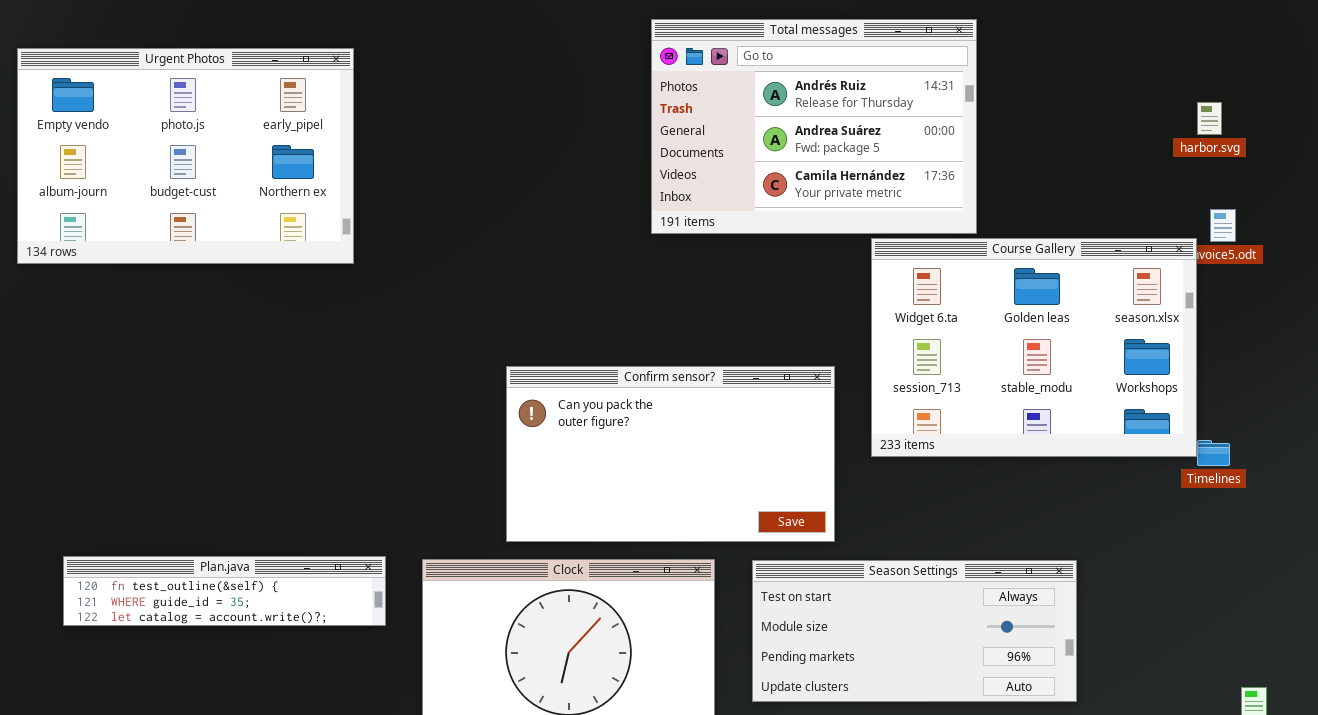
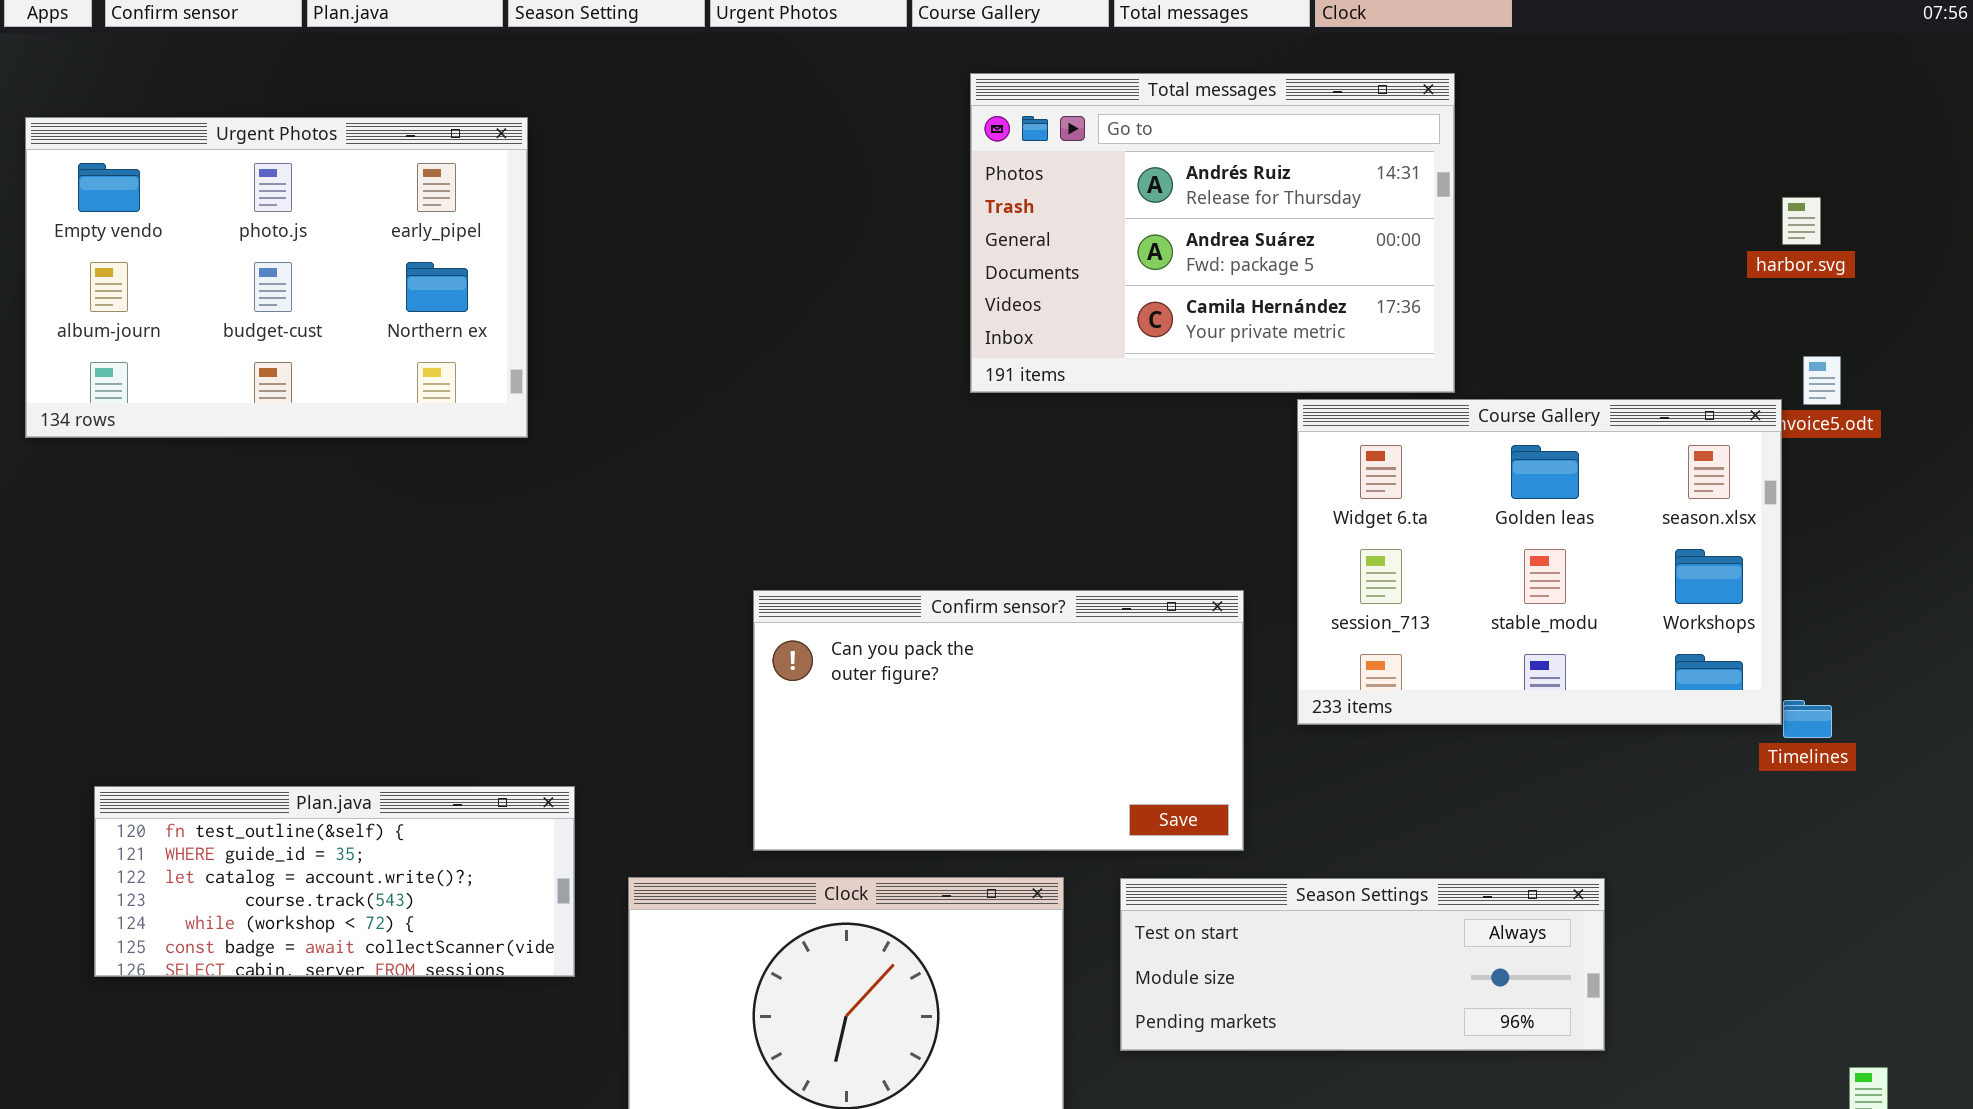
Plan.java: [63,556,386,626] -> [94,786,575,977], resized
Season Settings: [752,560,1077,702] -> [1120,878,1605,1051], resized

